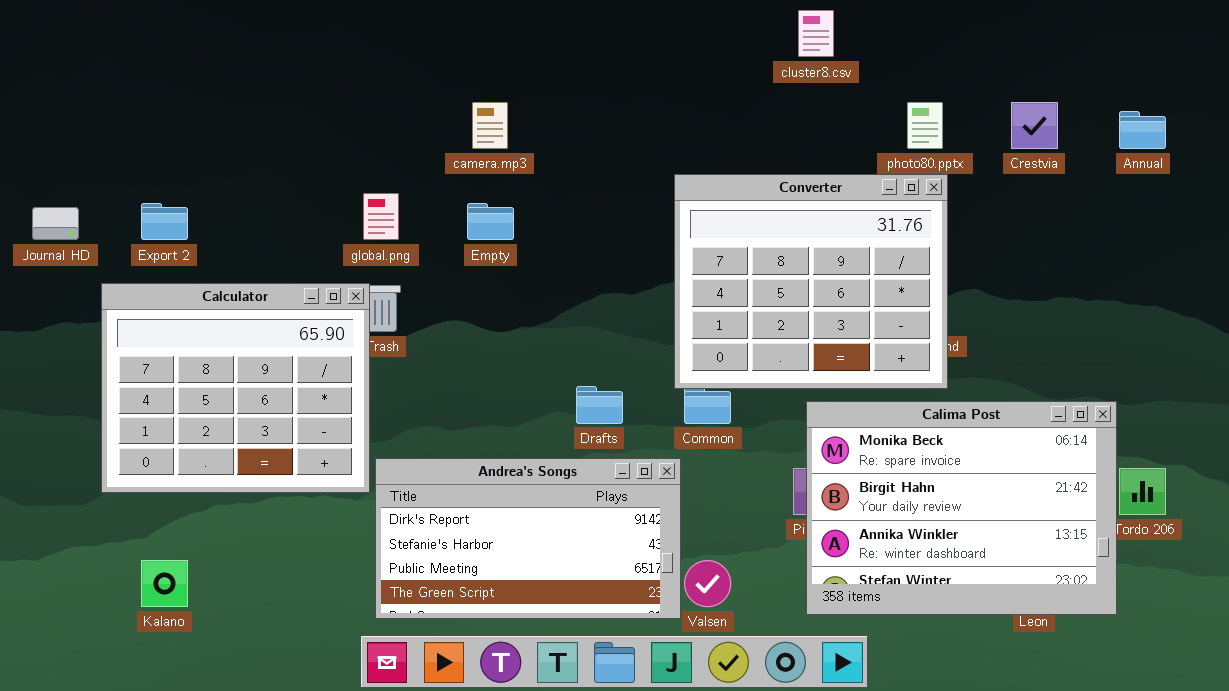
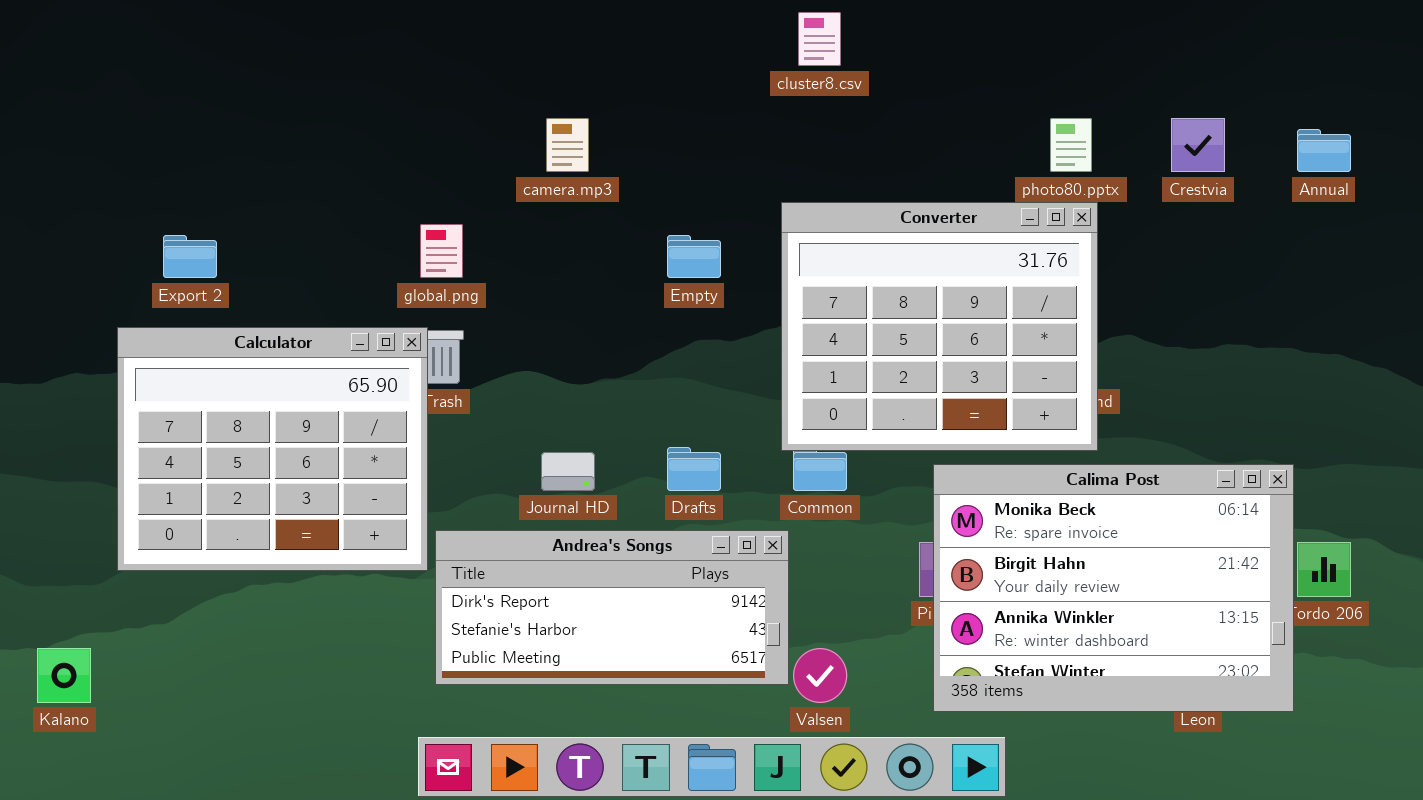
cluster8.csv: [798,10,834,57] -> [798,12,841,66], moved
Empty: [467,203,514,240] -> [667,235,721,278], moved
Journal HD: [32,207,79,240] -> [541,452,595,491], moved
Andrea's Songs: [375,458,681,619] -> [435,530,789,685], resized
Kalano: [141,560,188,607] -> [37,648,91,703], moved

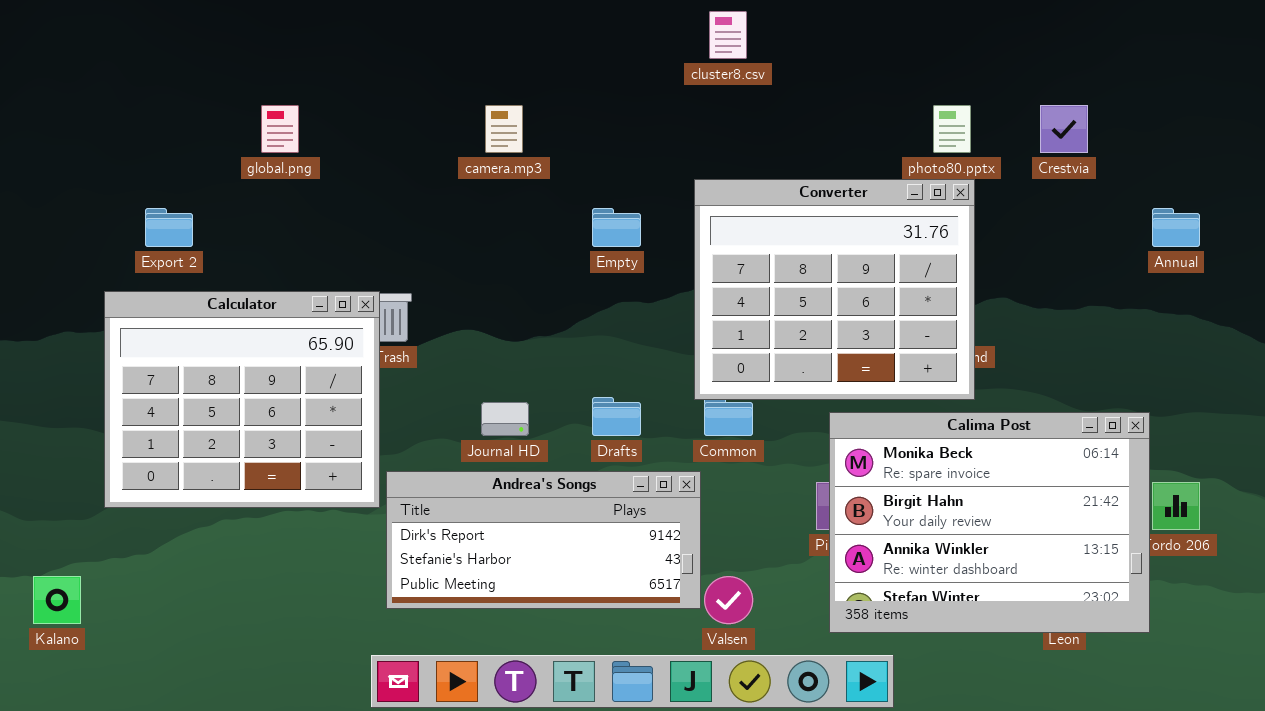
Annual: [1297,129,1351,172] -> [1152,208,1200,247], moved
global.png: [420,224,463,278] -> [261,105,299,153], moved

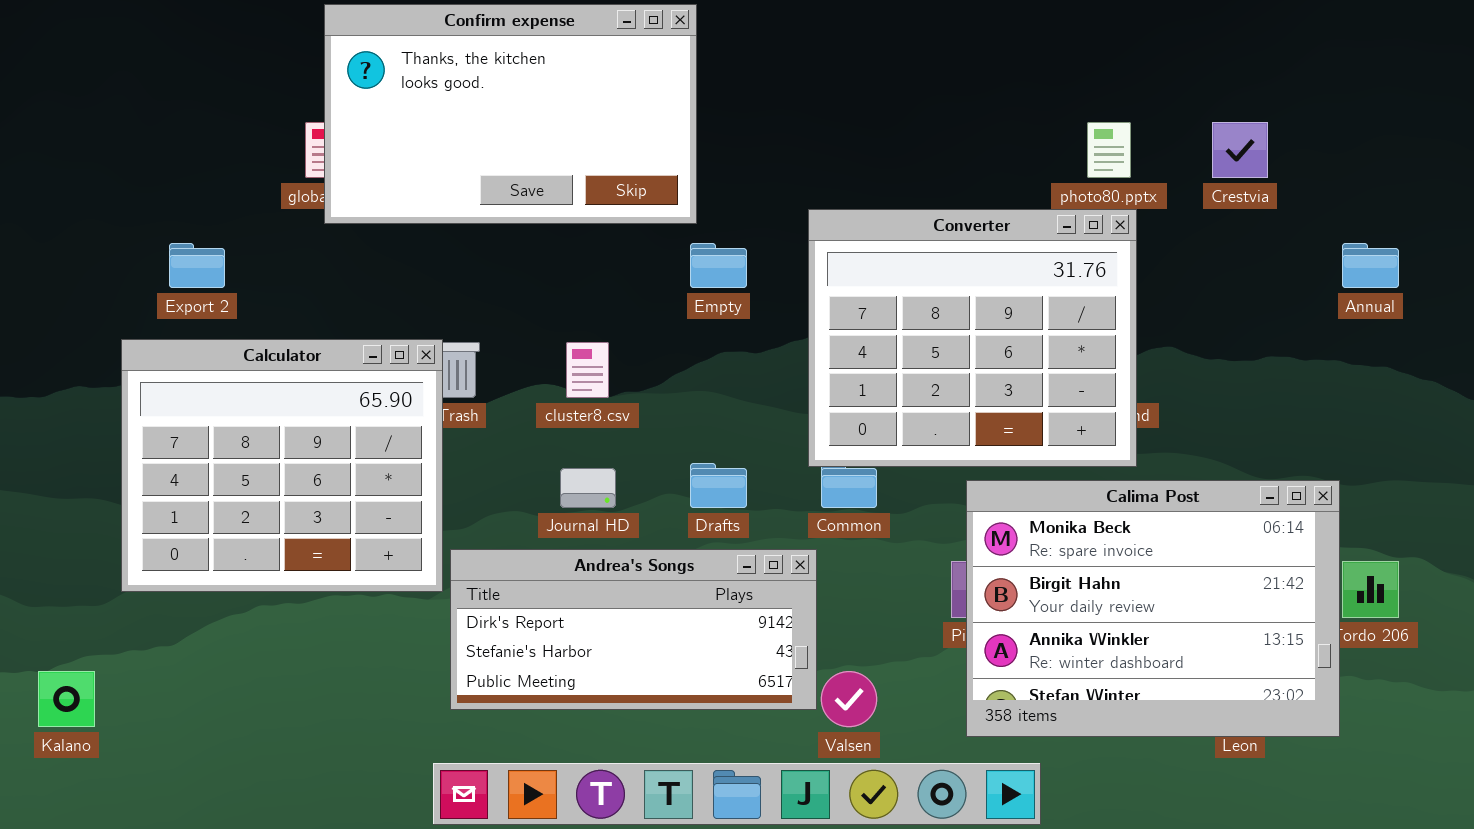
Confirm expense: none -> [324,4,697,224], opened
cluster8.csv: [709,11,747,59] -> [566,342,609,398], moved

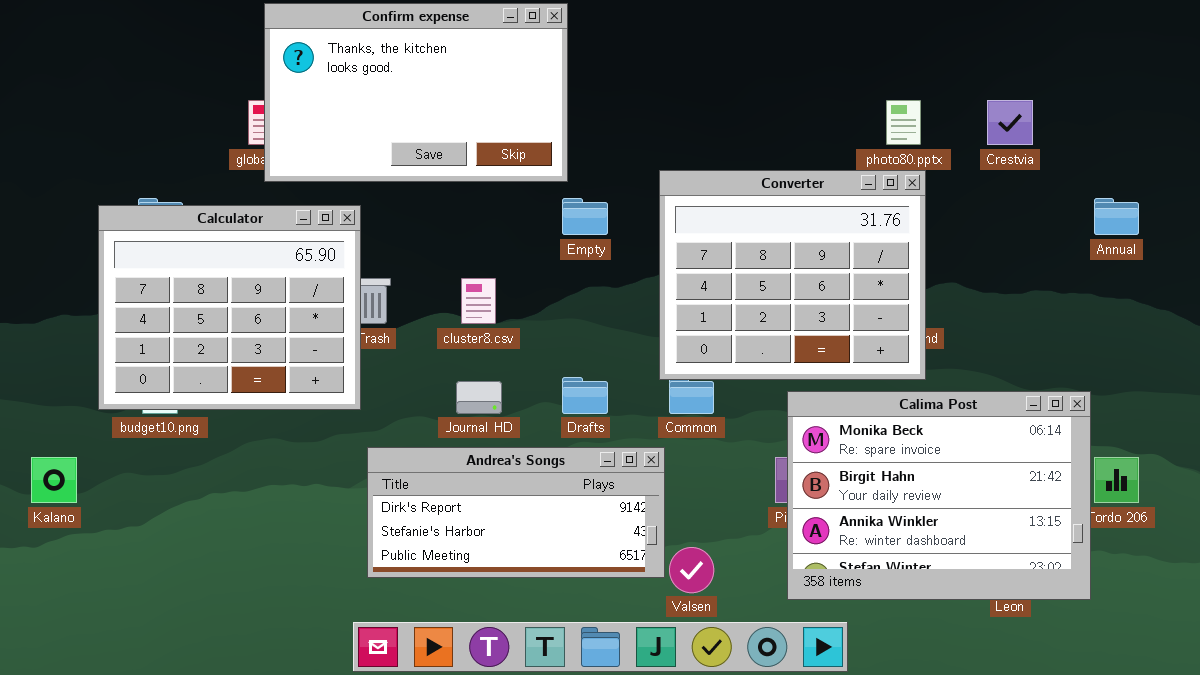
Calculator: [121,339,443,592] -> [98,205,361,410], moved
Kalano: [38,671,95,727] -> [31,457,77,503], moved

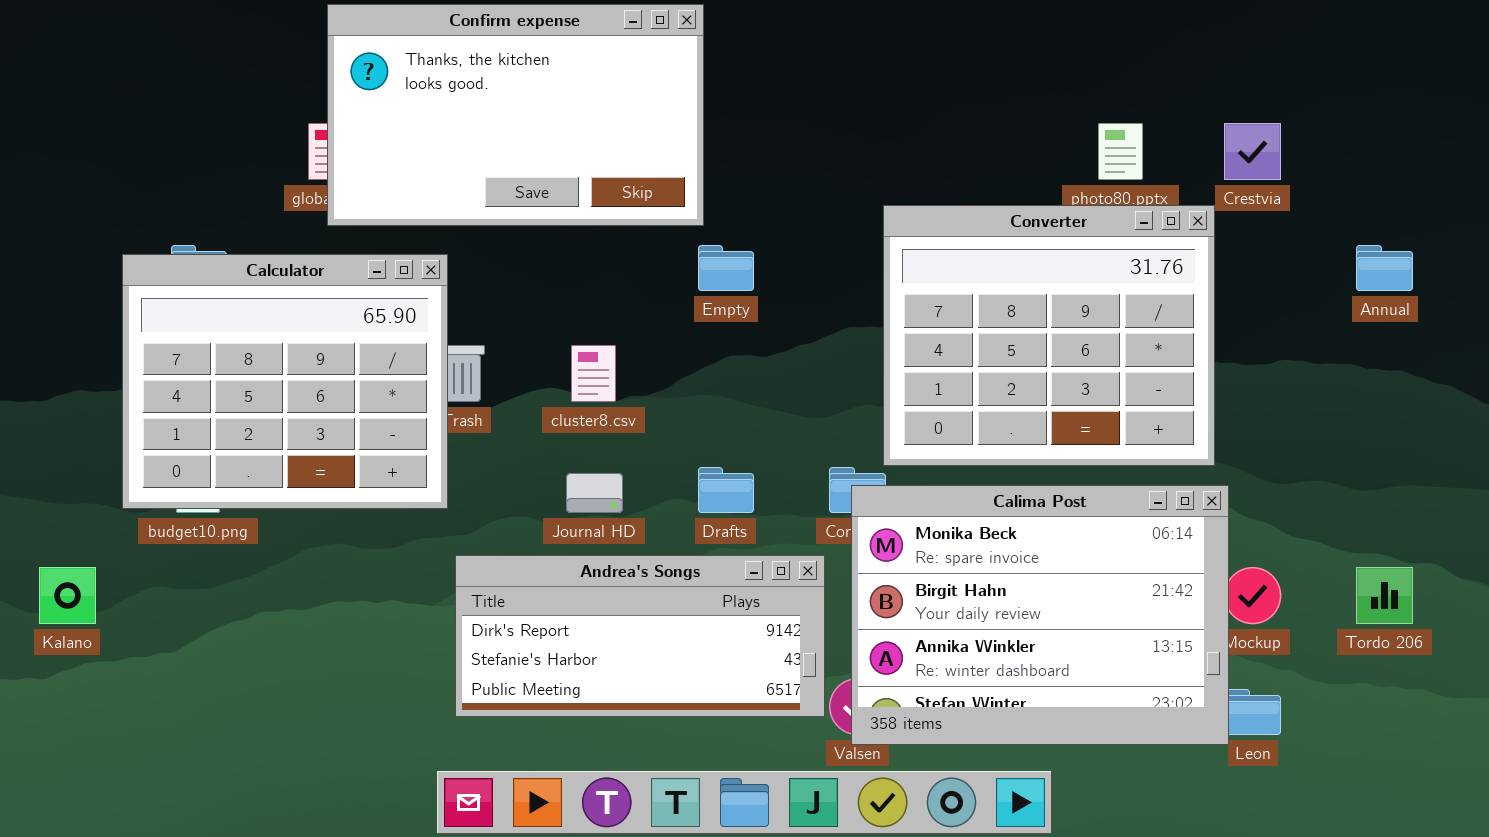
Converter: [659,170,926,380] -> [883,205,1215,466], moved
Calima Post: [787,391,1091,600] -> [851,485,1229,745], moved

